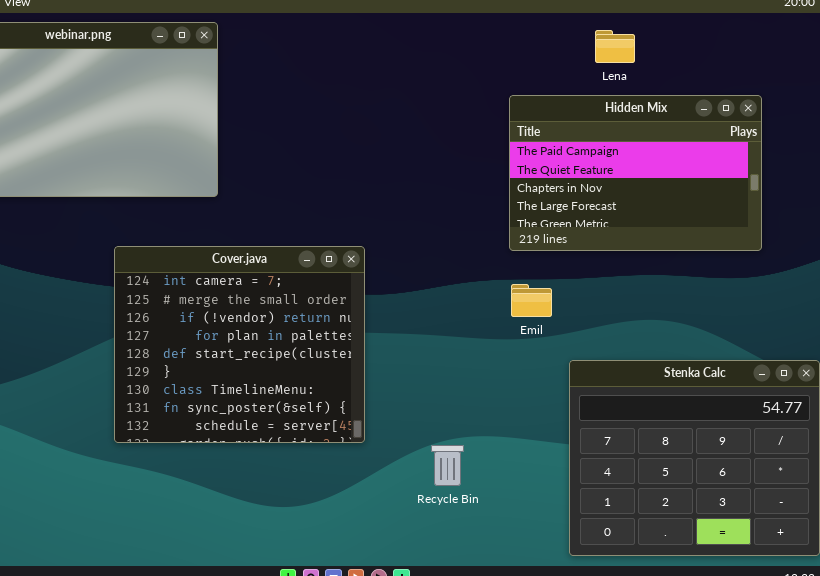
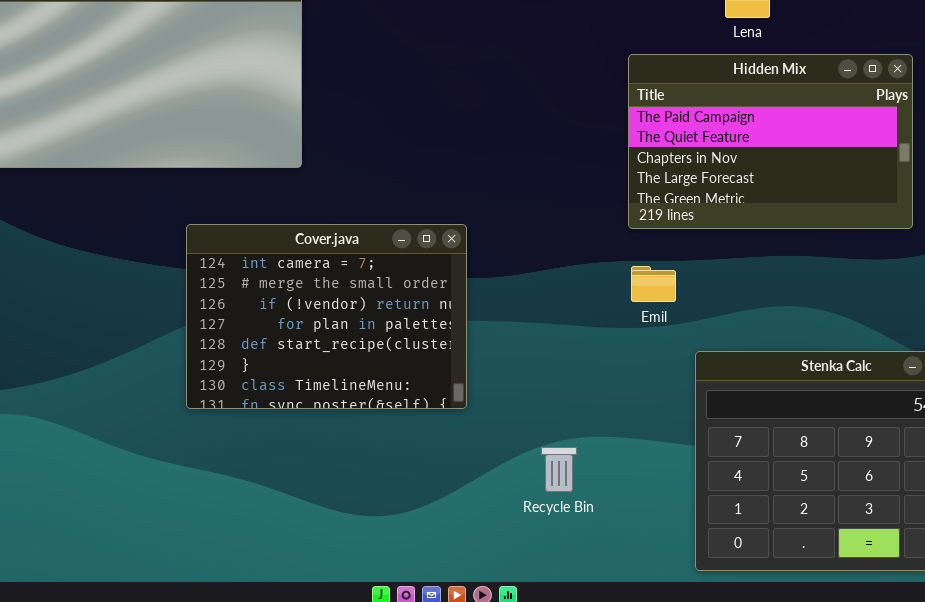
Cover.java: [114,246,365,443] -> [186,224,467,409], resized

